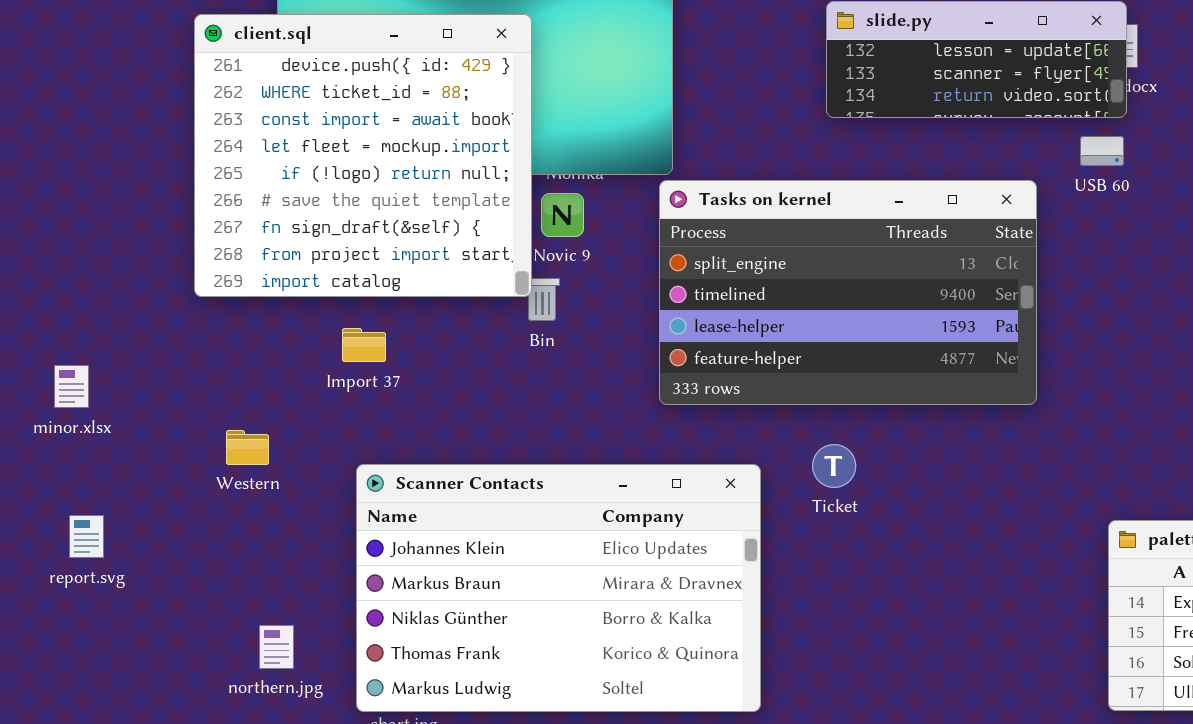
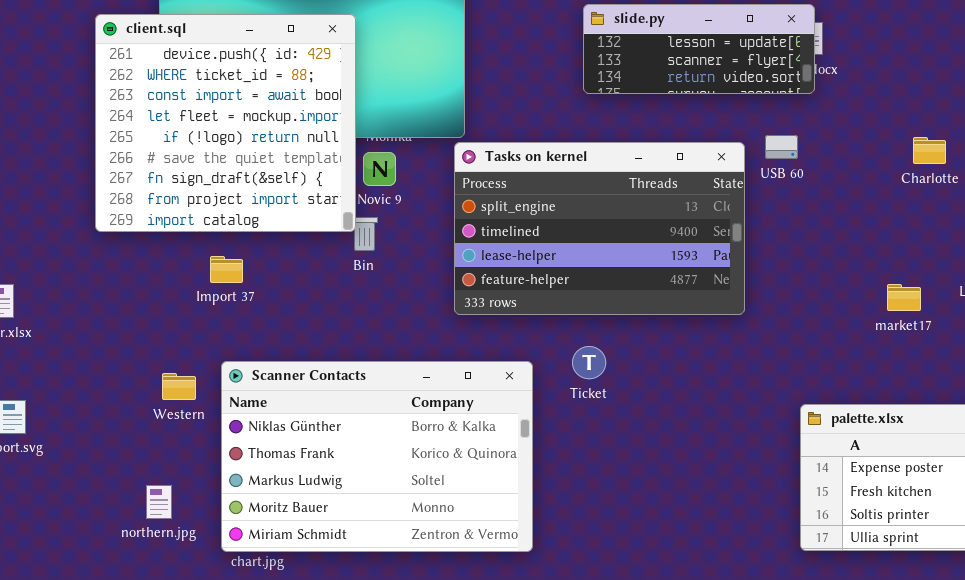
USB 60: [1080,136,1124,166] -> [765,135,798,159], moved
Western: [226,430,269,465] -> [162,373,196,400], moved
Scanner Contacts: [356,464,761,712] -> [221,361,533,552], scrolled down 2 rows

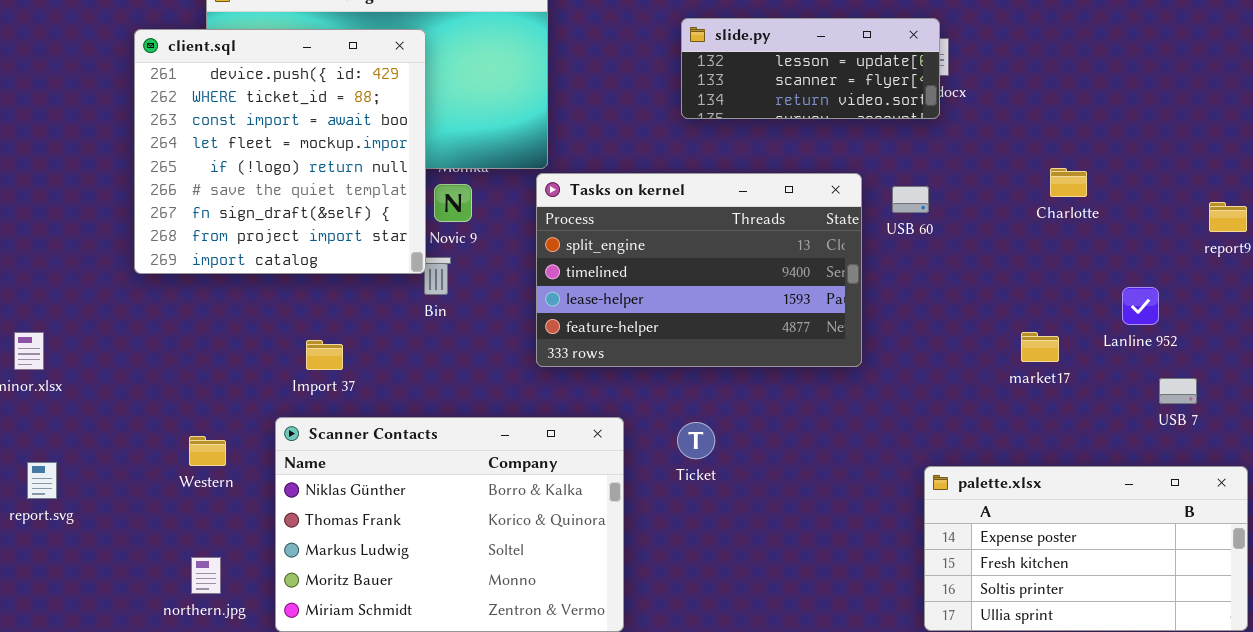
USB 60: [765,135,798,159] -> [892,186,929,213], moved
Import 37: [210,256,243,283] -> [306,340,343,370], moved
Ticket: [572,346,606,379] -> [677,422,715,459], moved
Western: [162,373,196,400] -> [189,436,226,466], moved

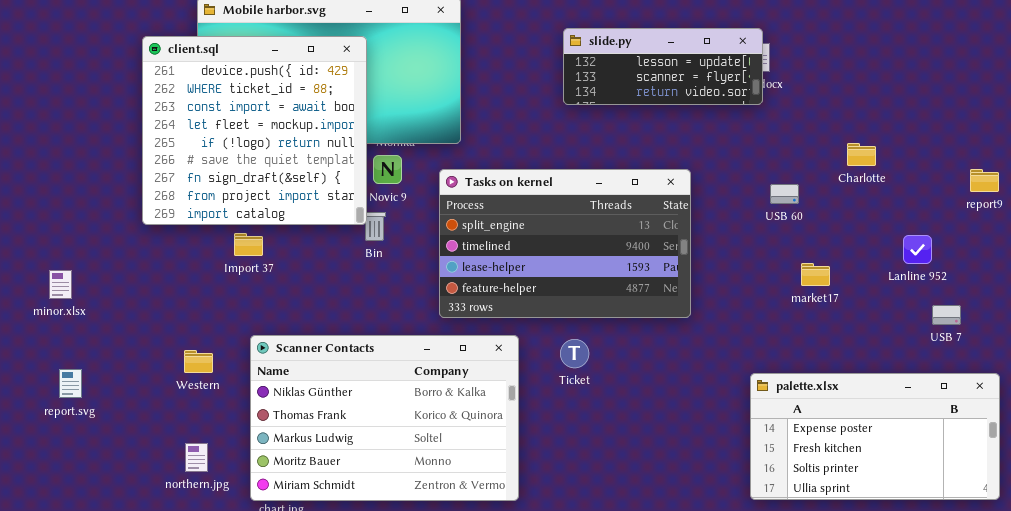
Tasks on kernel: [536,173,862,367] -> [439,169,691,318], moved
USB 60: [892,186,929,213] -> [770,184,799,204], moved
market17: [1021,332,1059,362] -> [801,263,830,286], moved
Import 37: [306,340,343,370] -> [234,233,263,256], moved

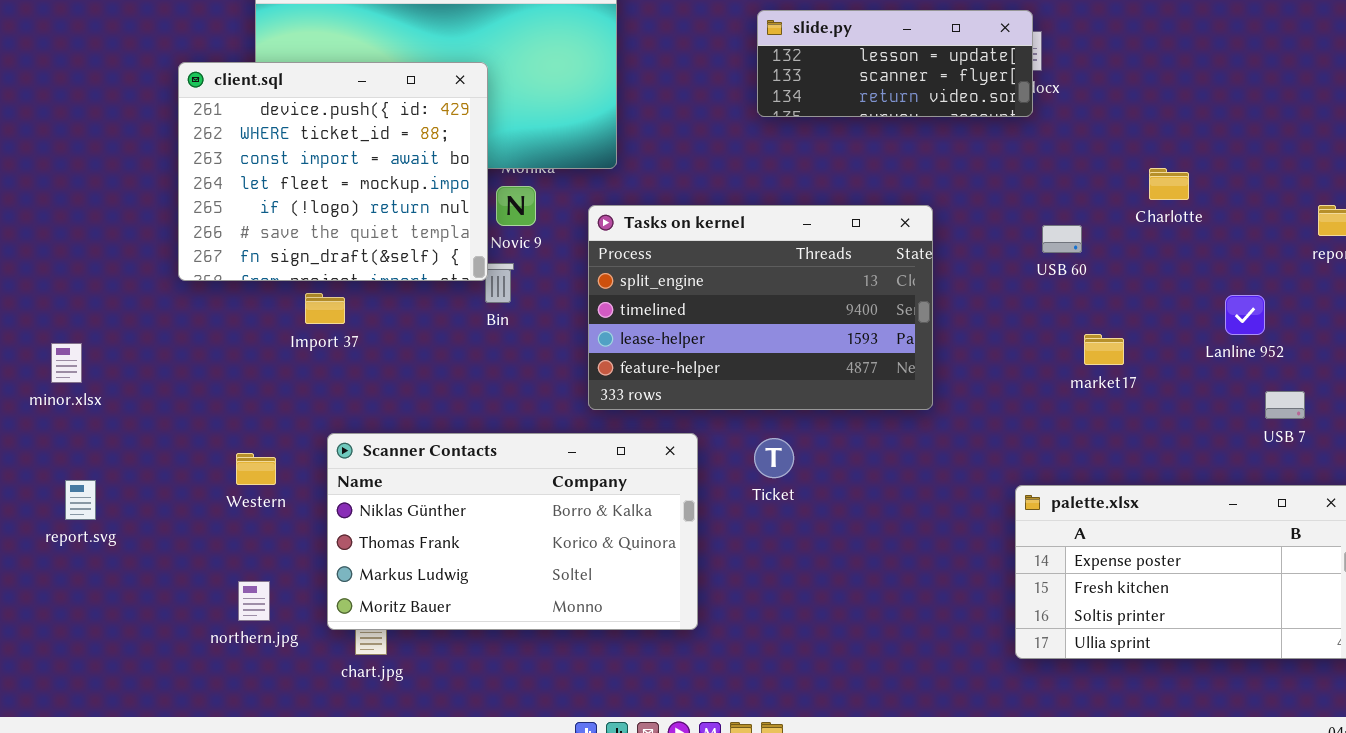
client.sql: [142,36,367,225] -> [178,62,488,281], resized
Scanner Contacts: [250,335,519,501] -> [327,433,698,630], resized

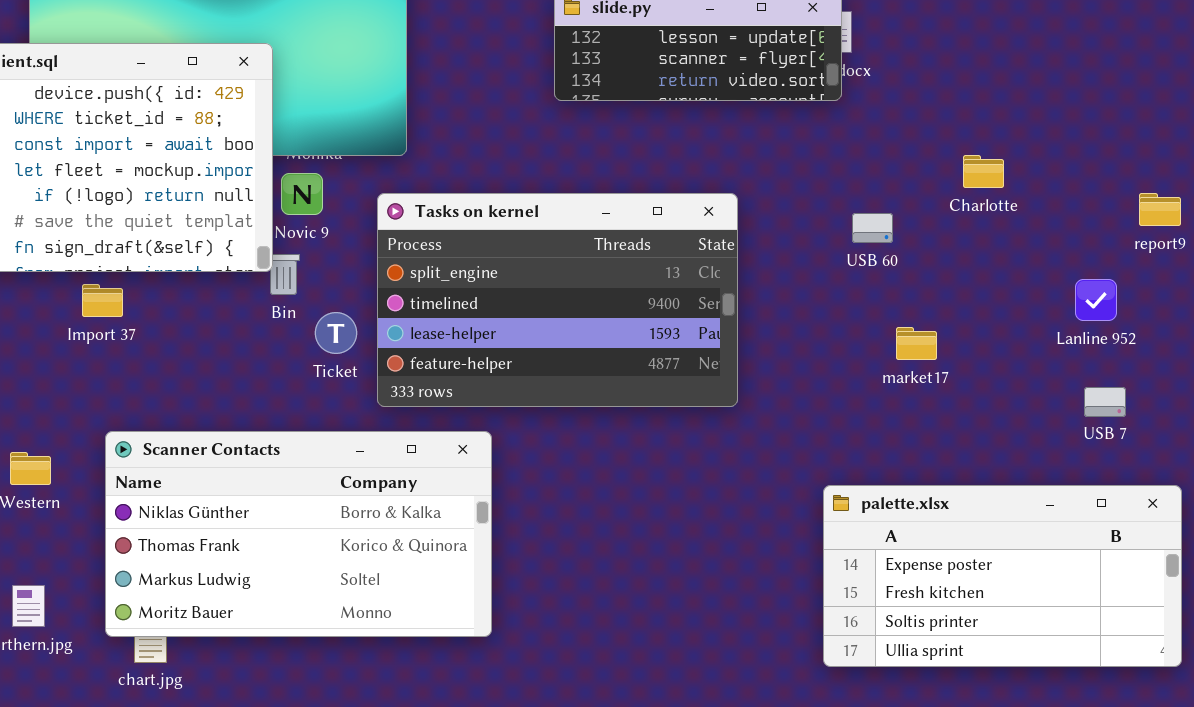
Lanline 952: [1225,295,1265,335] -> [1075,279,1117,321], moved
Ticket: [754,438,794,478] -> [315,312,357,354], moved

